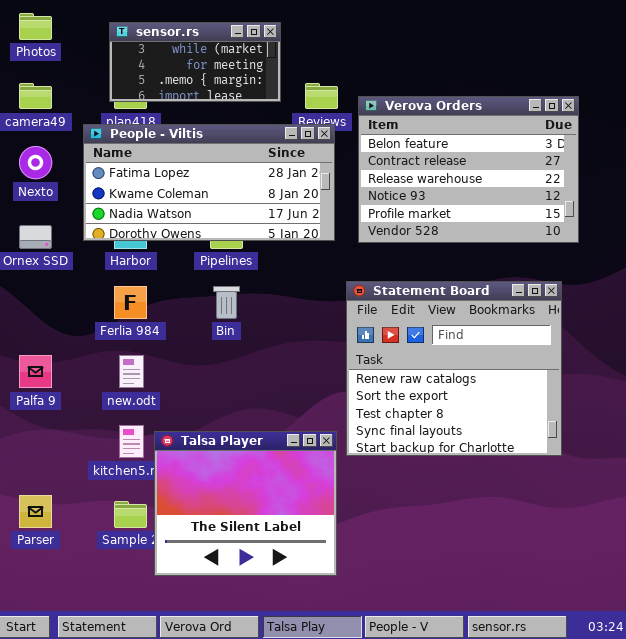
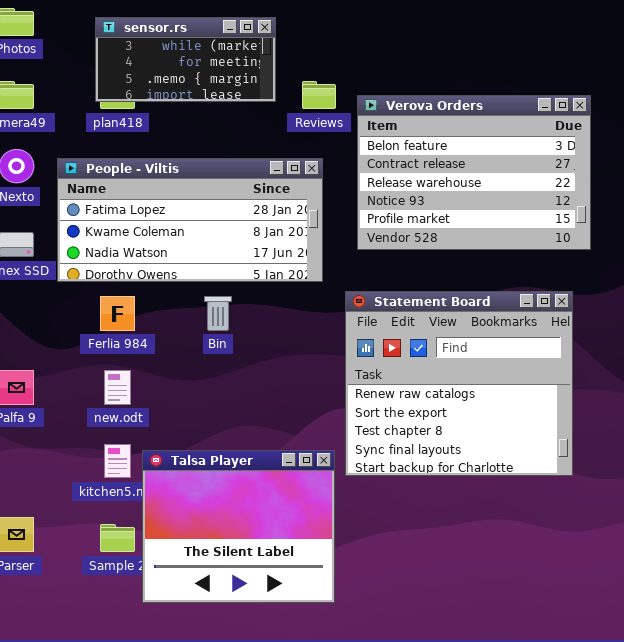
People - Viltis: [83,124,335,241] -> [57,158,323,282], moved

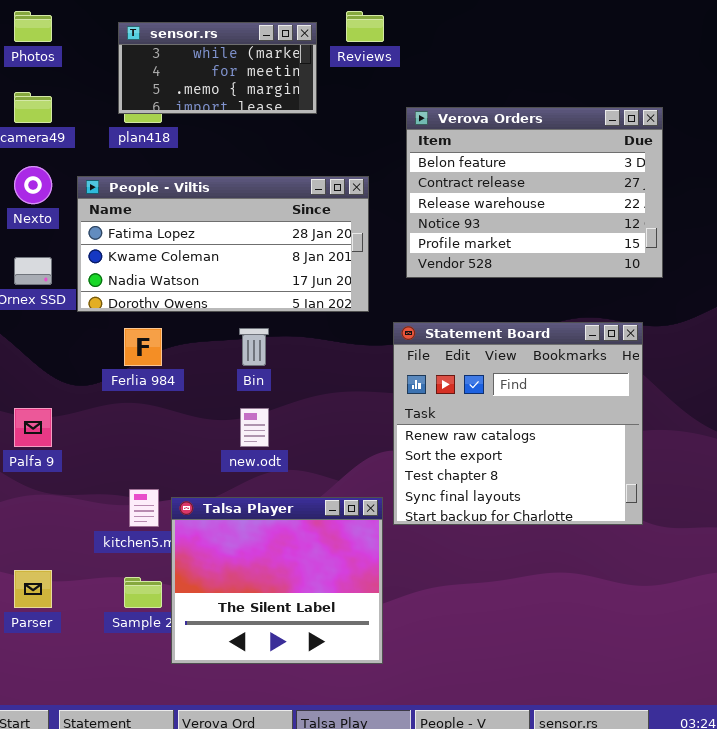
Reviews: [302,81,336,109] -> [346,11,384,42], moved
new.odt: [104,370,131,405] -> [240,408,269,447], moved

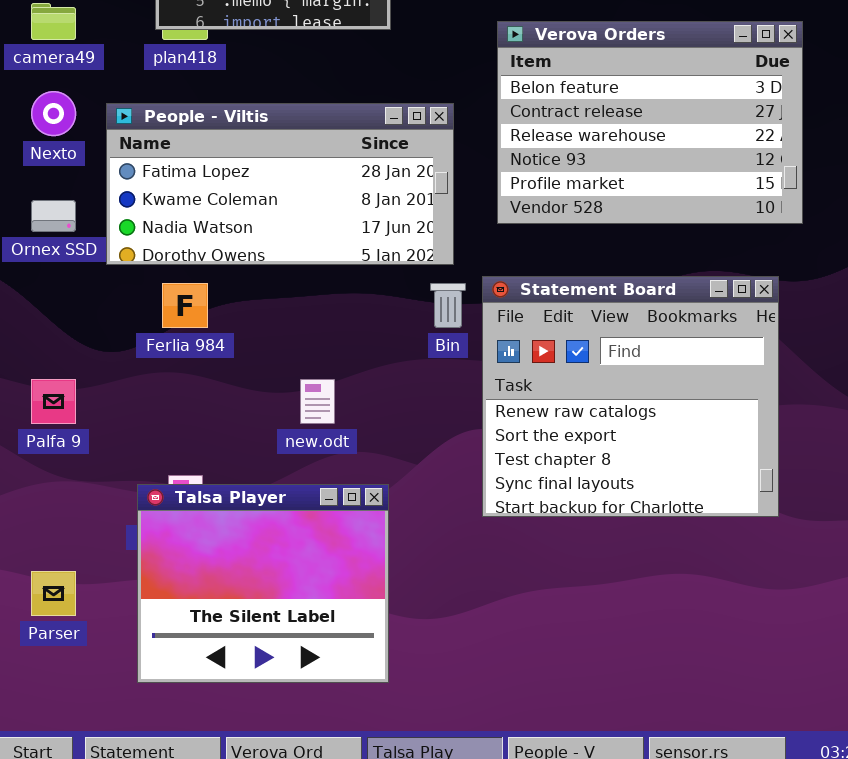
Bin: [239,328,269,366] -> [430,283,466,328], moved
Talsa Player: [171,497,383,664] -> [137,484,389,683], moved

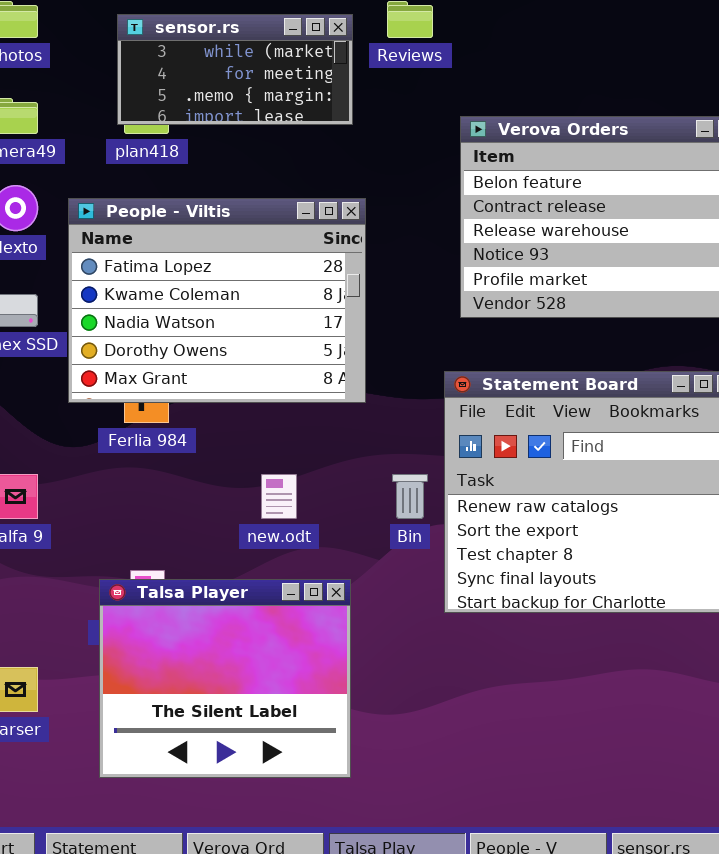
People - Viltis: [106,103,454,265] -> [68,198,366,403], resized
Bin: [430,283,466,328] -> [392,474,428,519], moved

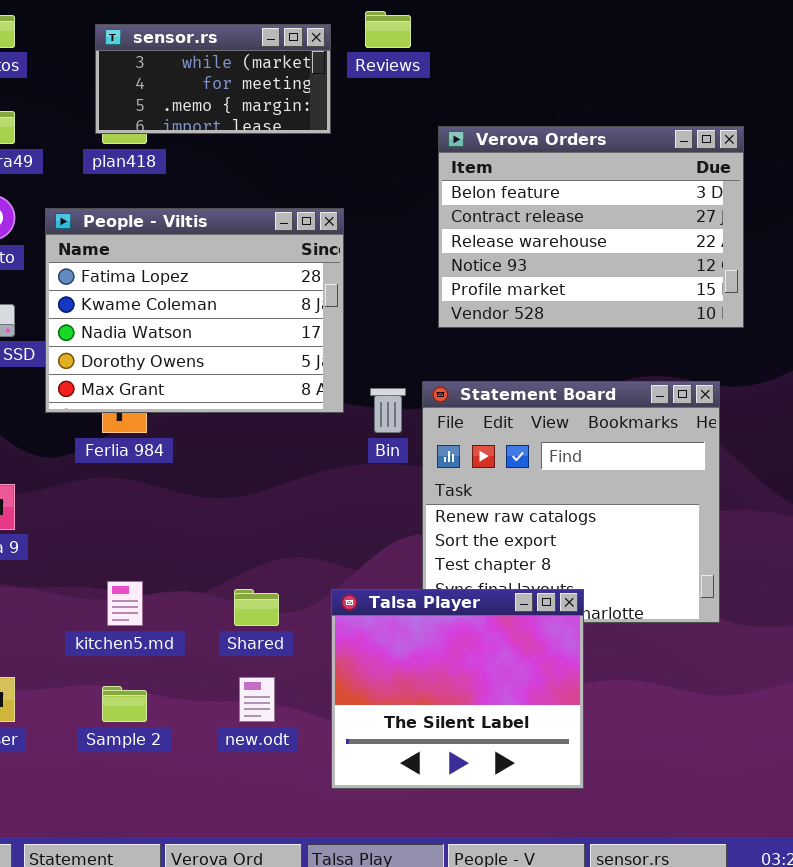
new.odt: [261,474,297,519] -> [239,677,275,722], moved
Bin: [392,474,428,519] -> [370,388,406,433], moved
Talsa Player: [99,579,351,778] -> [331,589,584,789], moved

